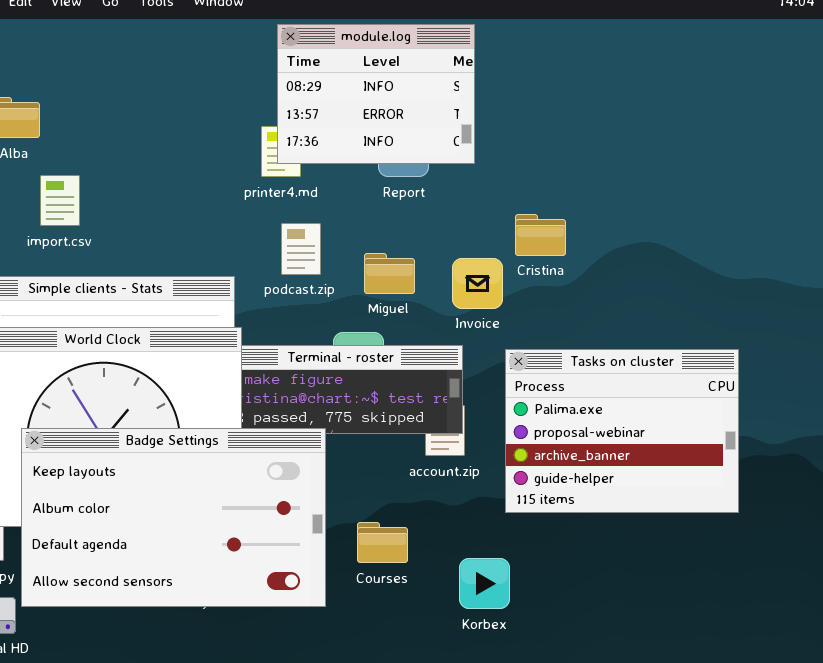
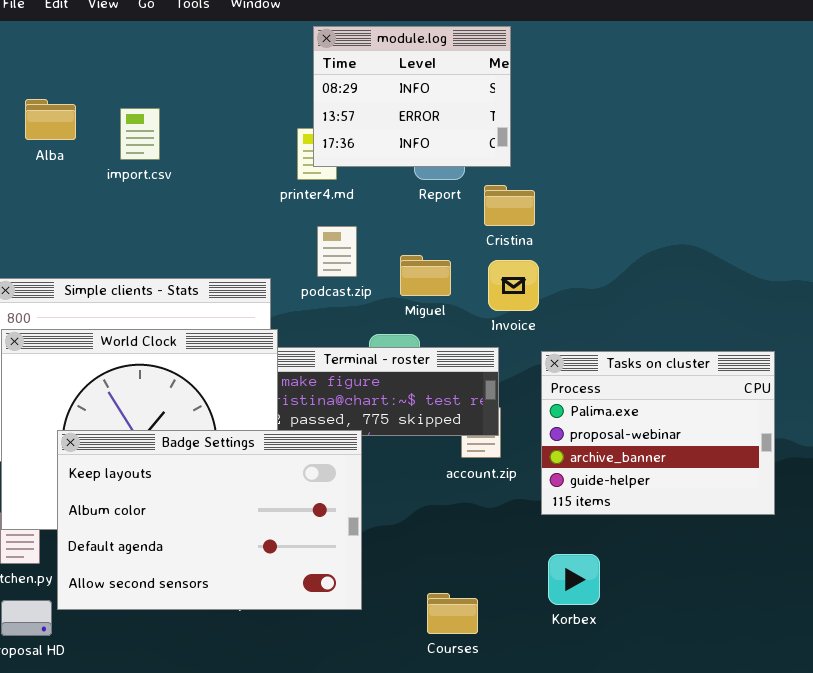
import.csv: [40,175,80,226] -> [120,108,160,160], moved
Cristina: [515,214,566,256] -> [484,185,535,226], moved
Courses: [357,522,408,563] -> [427,593,478,634], moved
Korbex: [459,558,510,609] -> [548,554,600,605], moved

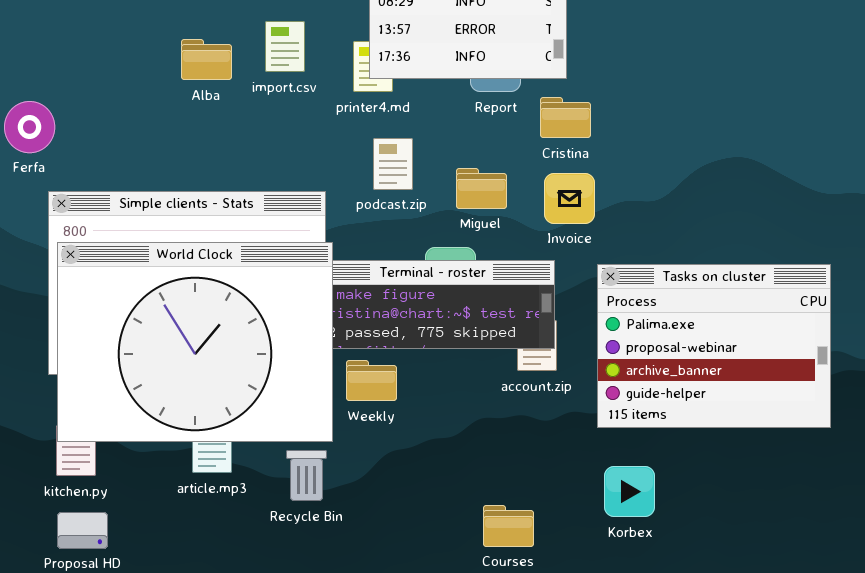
Alba: [25,99,76,140] -> [181,39,232,80], moved
import.csv: [120,108,160,160] -> [265,21,305,72], moved
Badge Settings: [57,430,362,610] -> none, closed

